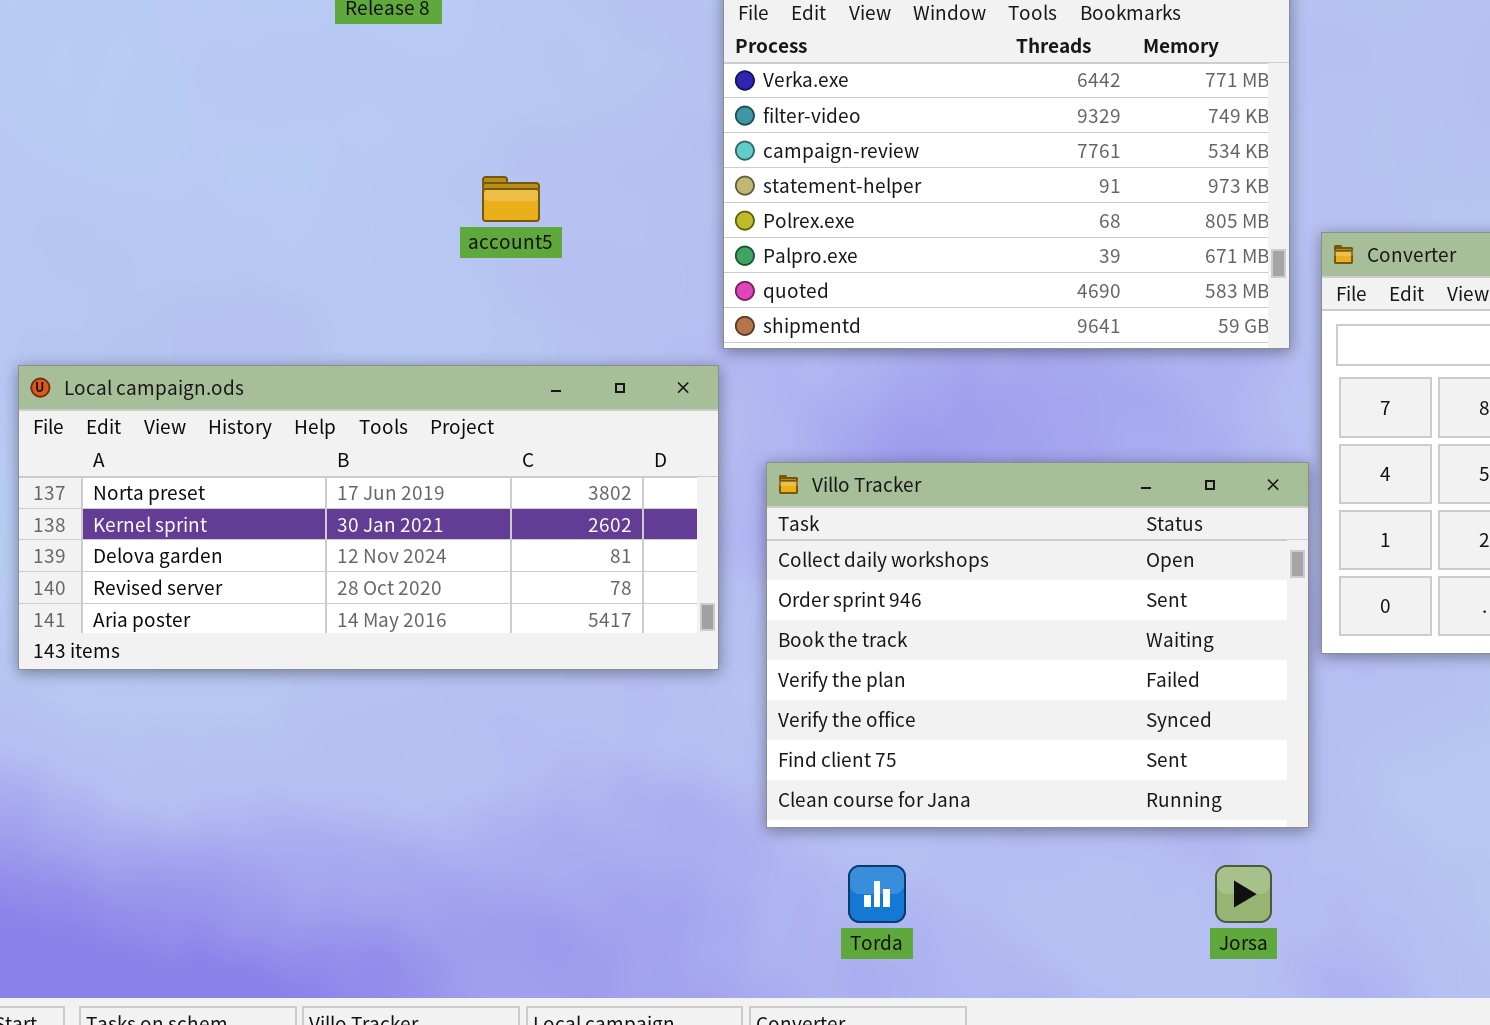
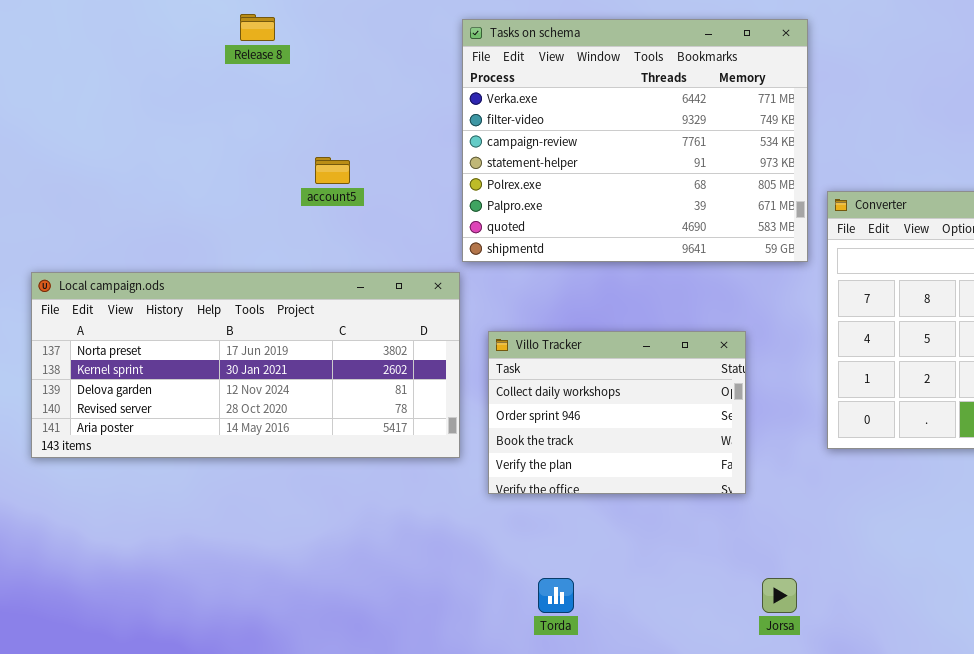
Villo Tracker: [766,462,1309,828] -> [488,331,746,494], resized

